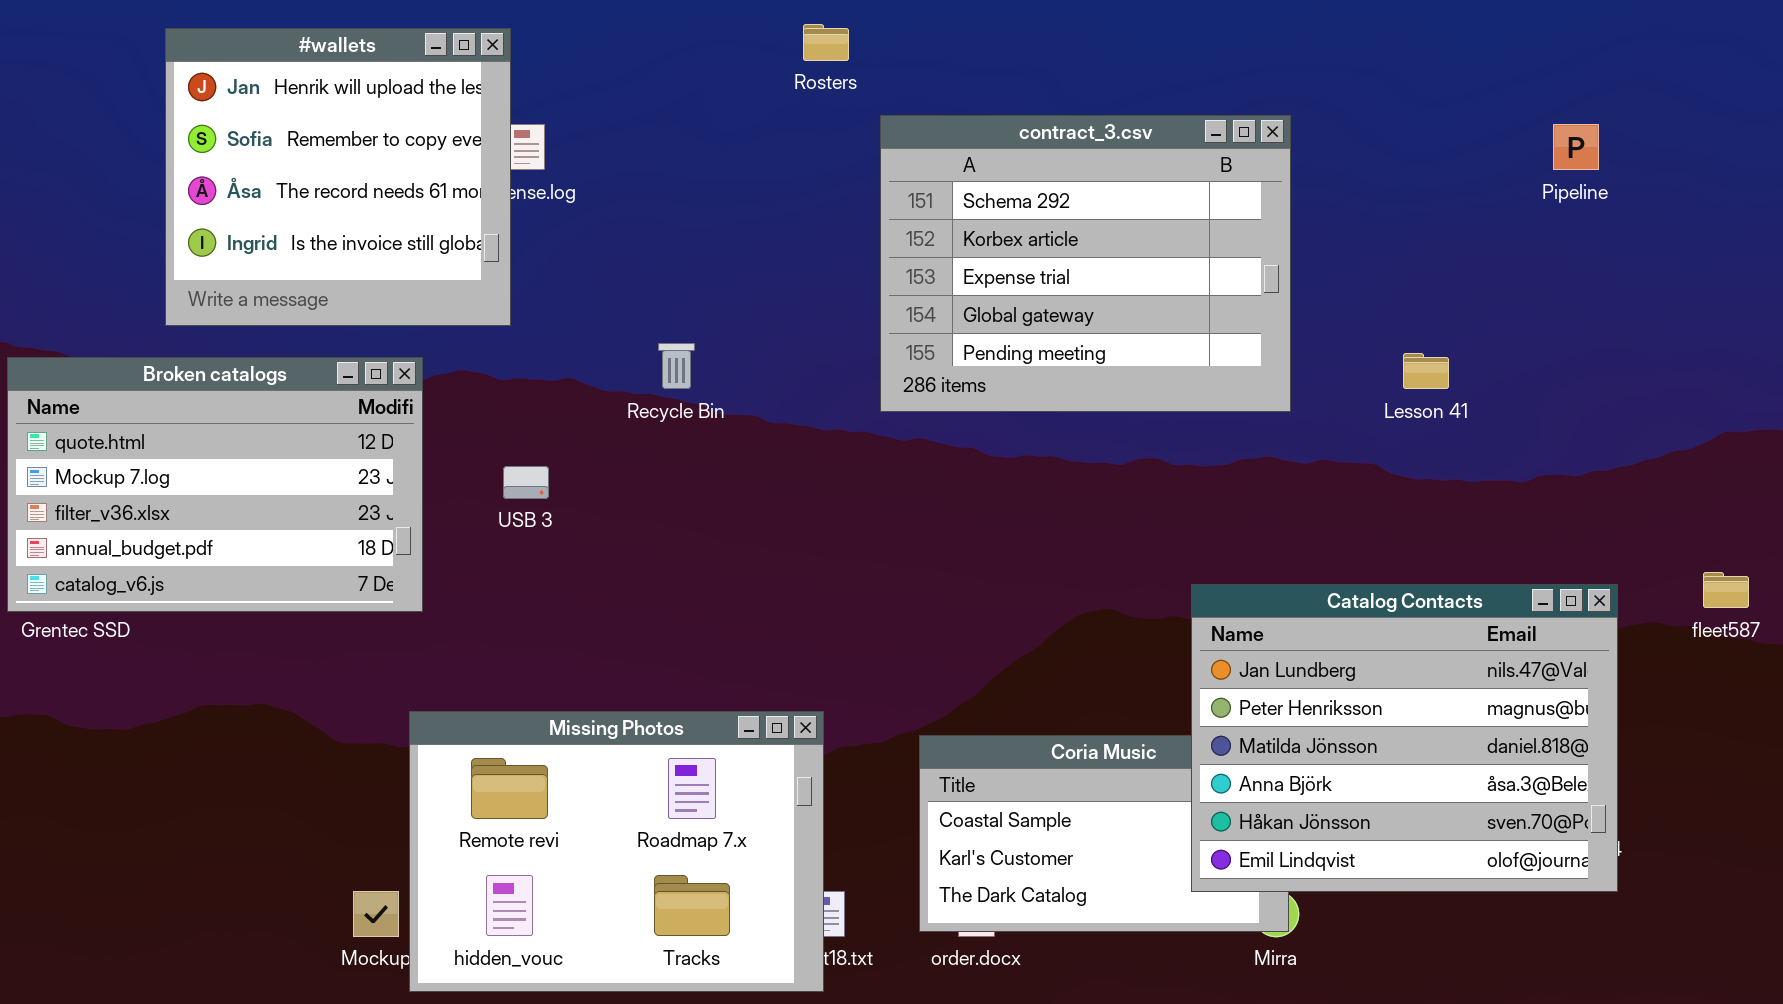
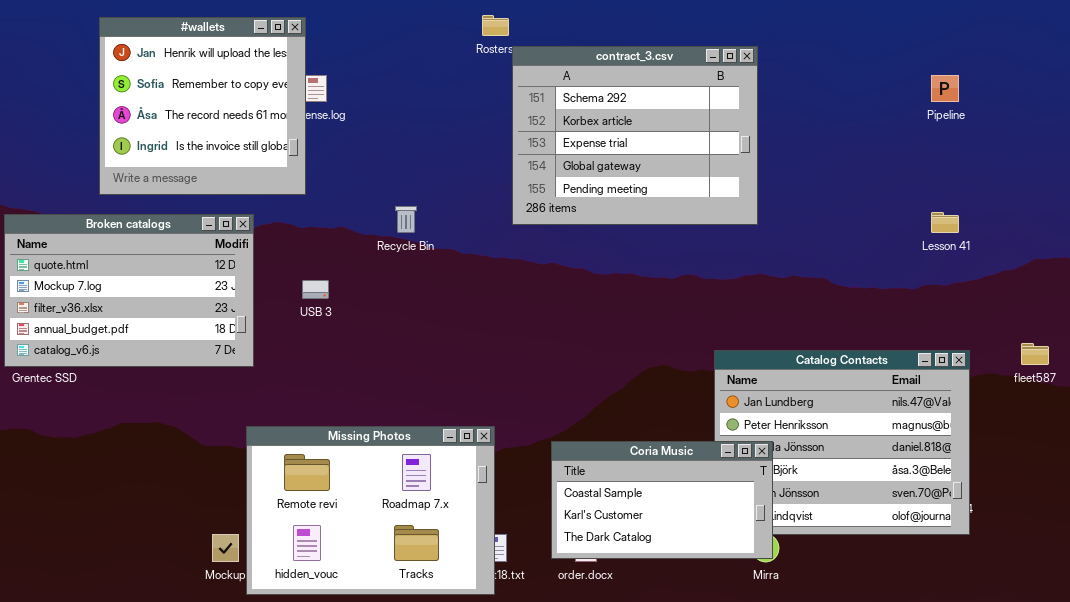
contract_3.csv: [880,115,1291,412] -> [512,46,758,225], moved
Lesson 41: [1403,353,1449,389] -> [931,212,959,233], moved
Coria Music: [919,735,1289,932] -> [551,441,773,559], raised

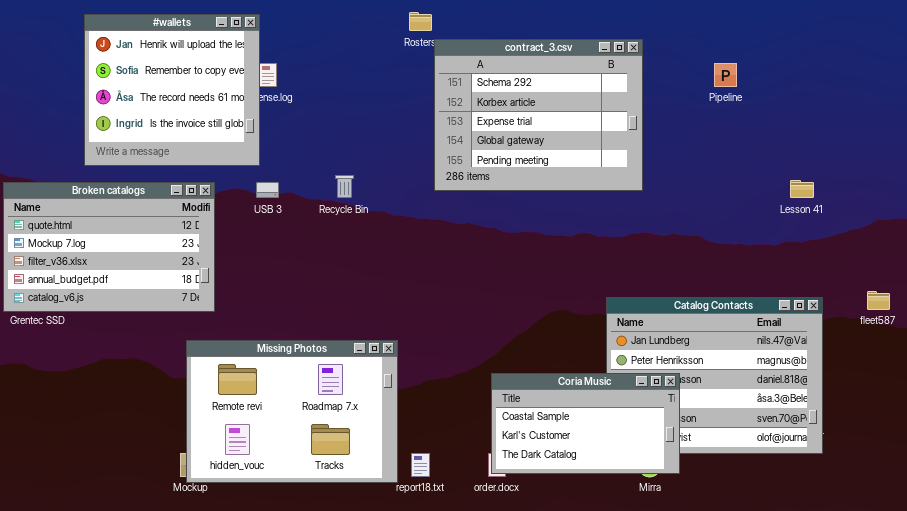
Pipeline: [931,75,959,102] -> [714,63,737,87], moved
USB 3: [302,280,329,299] -> [256,182,279,198], moved
Missing Photos: [246,426,495,595] -> [186,340,398,483], moved
Coria Music: [551,441,773,559] -> [491,373,680,474], moved

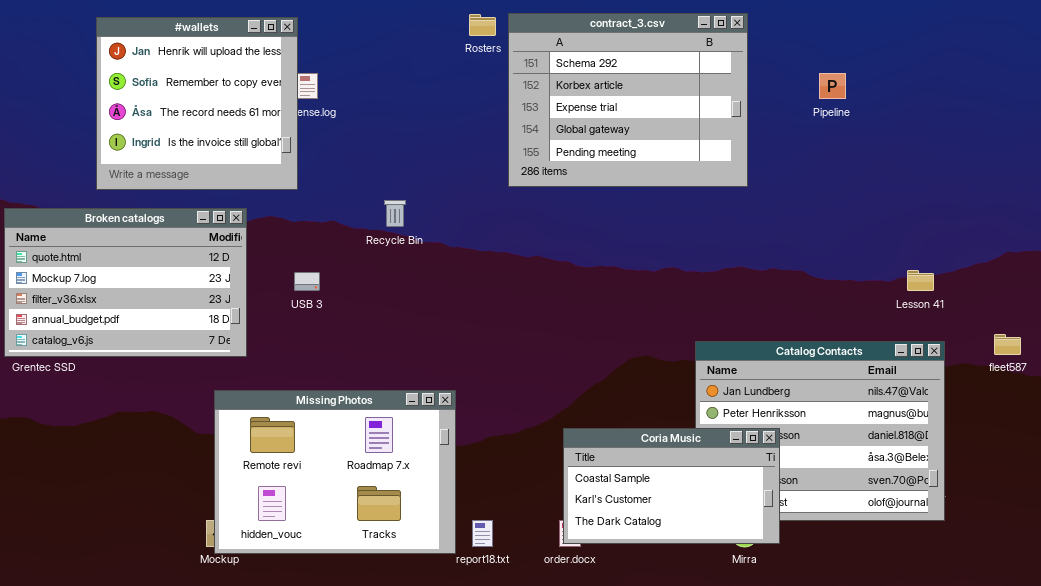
contract_3.csv: [434,39,643,191] -> [508,13,748,187], moved
Lesson 41: [790,180,814,198] -> [907,270,934,291], moved
USB 3: [256,182,279,198] -> [294,272,320,291], moved

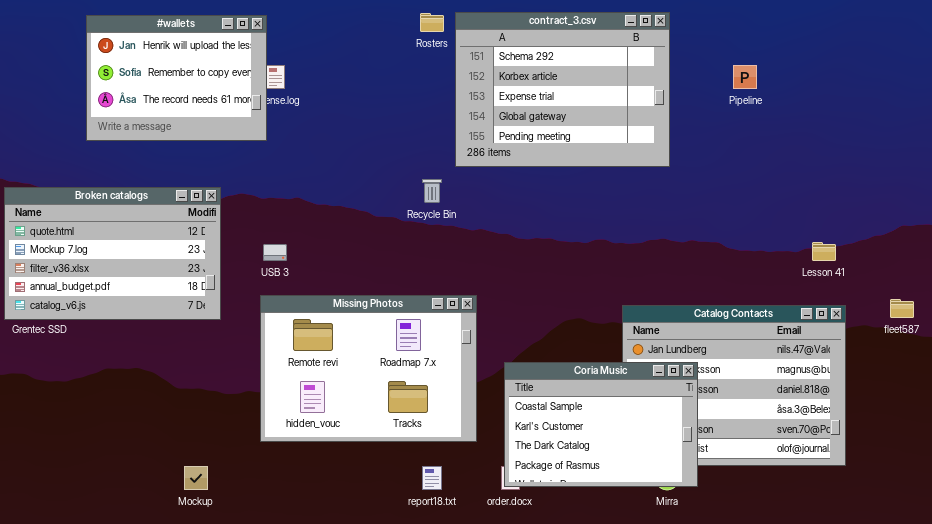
#wallets: [96,17,298,190] -> [86,15,267,141], resized
Recycle Bin: [384,200,406,227] -> [422,179,442,203], moved
Missing Photos: [214,390,456,554] -> [260,295,477,442], moved
Coria Music: [563,428,780,544] -> [504,362,698,487], resized

